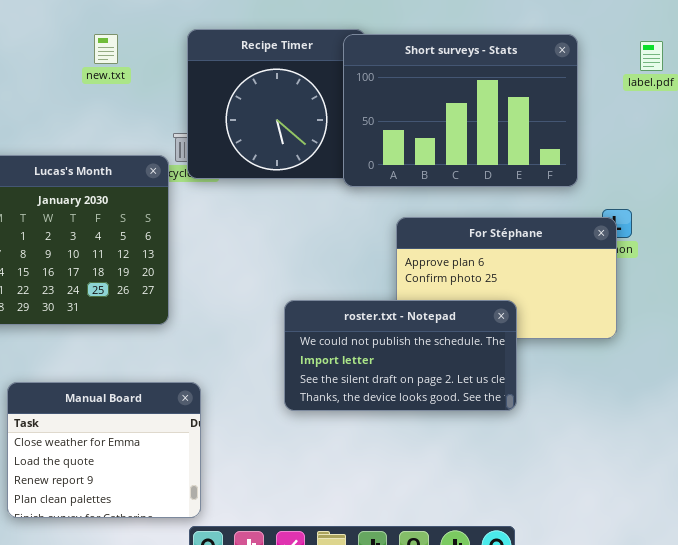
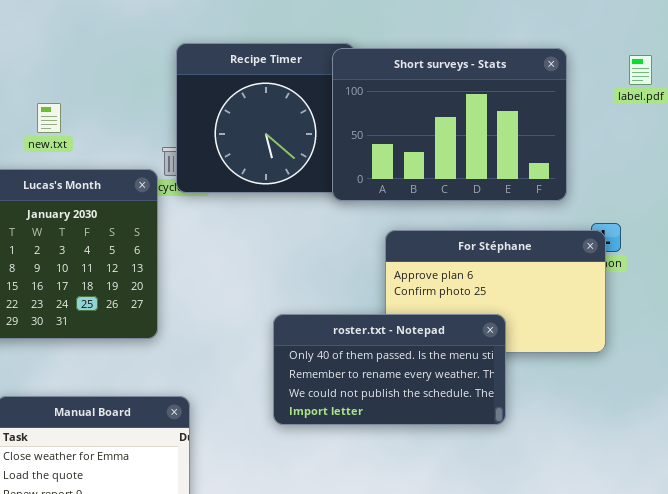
new.txt: [94,34,118,64] -> [37,103,61,133], moved
roster.txt - Notepad: [284,300,517,411] -> [273,314,506,425], scrolled up 2 rows

